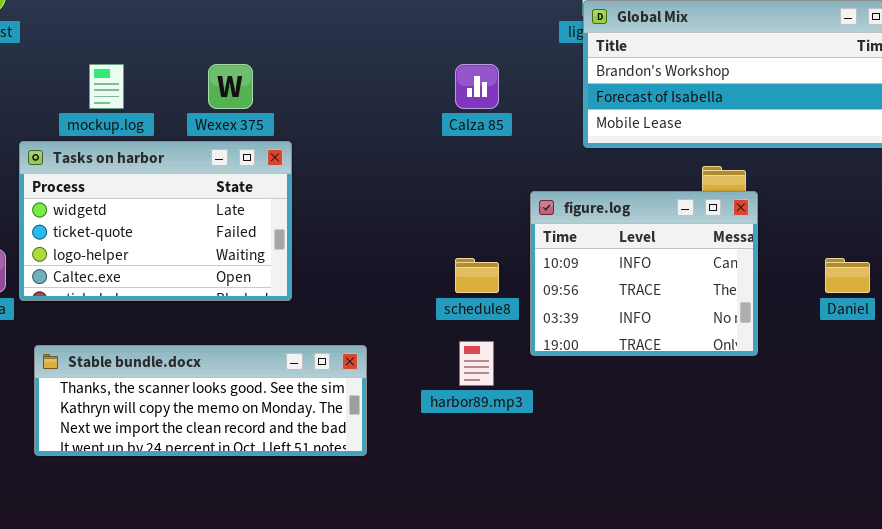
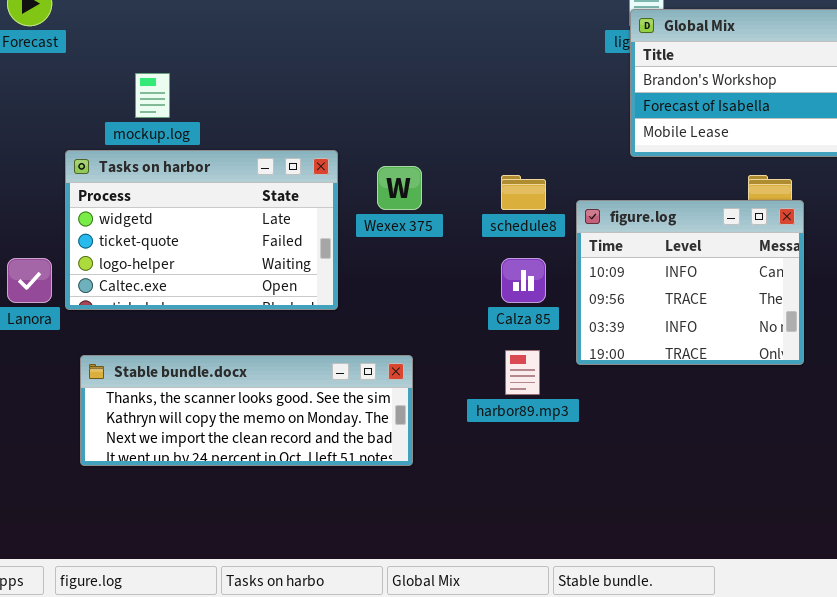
Wexex 375: [208,64,253,109] -> [377,166,422,210], moved
Calza 85: [455,64,499,109] -> [501,258,546,303], moved
schedule8: [455,258,499,293] -> [501,175,546,210], moved

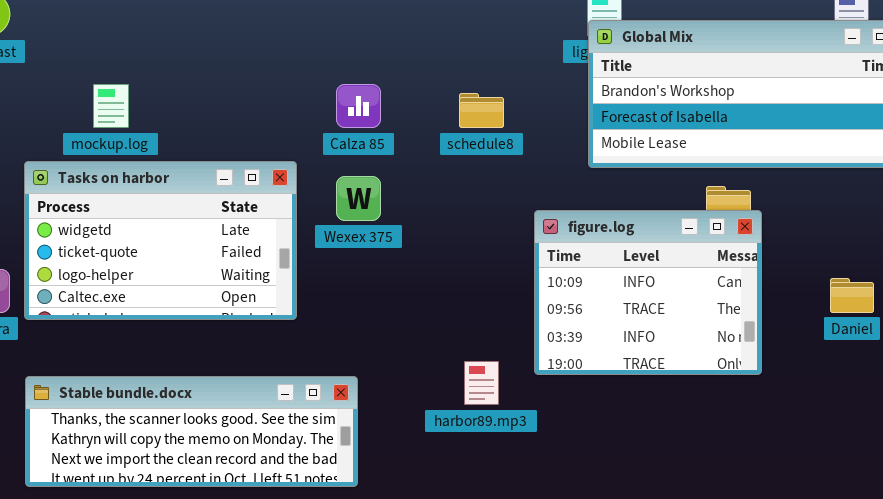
schedule8: [501,175,546,210] -> [459,93,504,128], moved
Calza 85: [501,258,546,303] -> [336,84,381,128], moved
Stable bundle.docx: [80,355,413,466] -> [25,376,358,487], moved

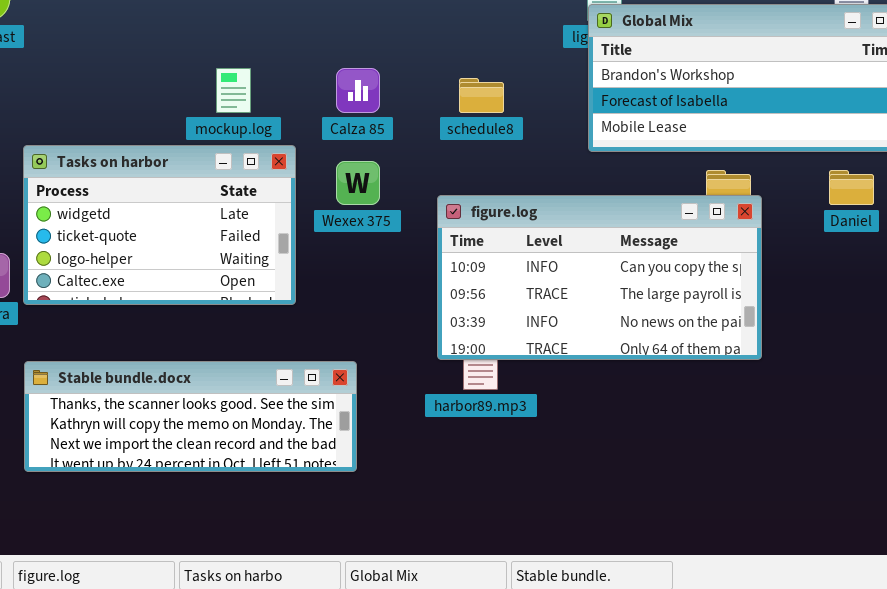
mockup.log: [93,84,129,128] -> [216,68,251,113], moved
figure.log: [534,210,762,375] -> [437,195,762,360], resized
Daniel: [830,278,874,313] -> [829,170,874,205], moved

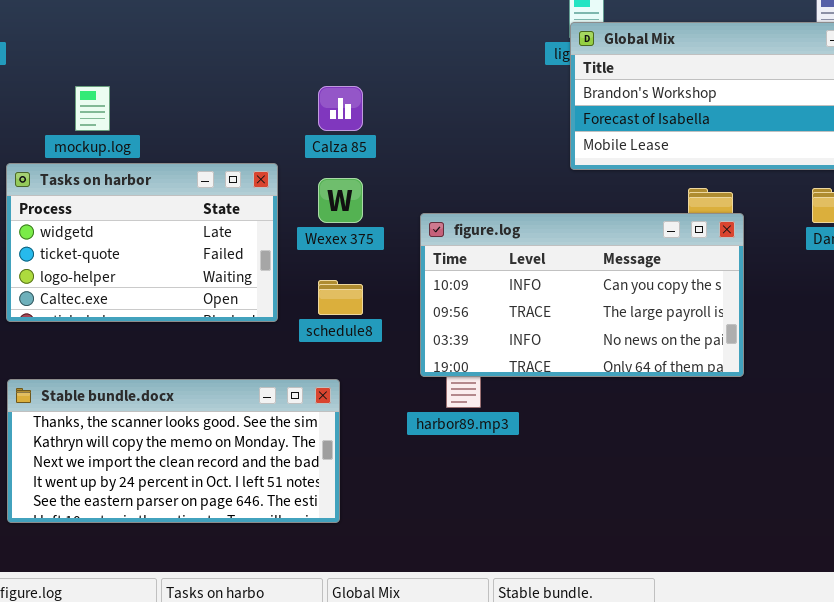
mockup.log: [216,68,251,113] -> [75,86,110,131], moved
schedule8: [459,78,504,113] -> [318,280,363,315], moved
Stable bundle.docx: [24,361,357,472] -> [7,379,340,523], resized

